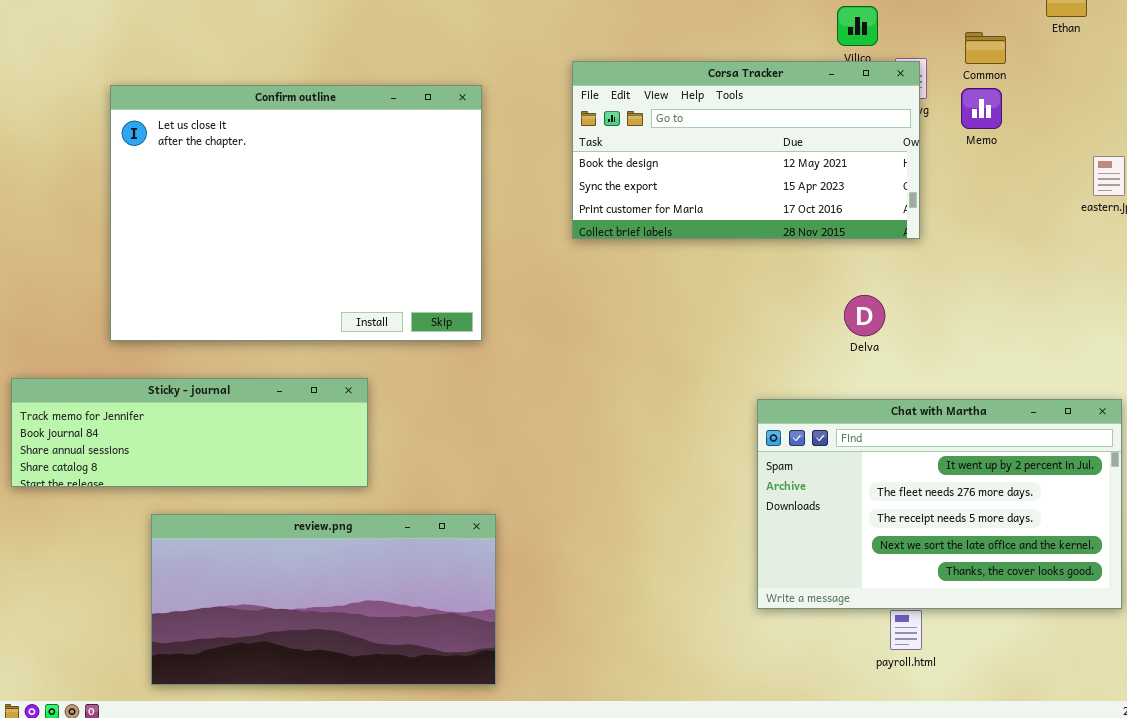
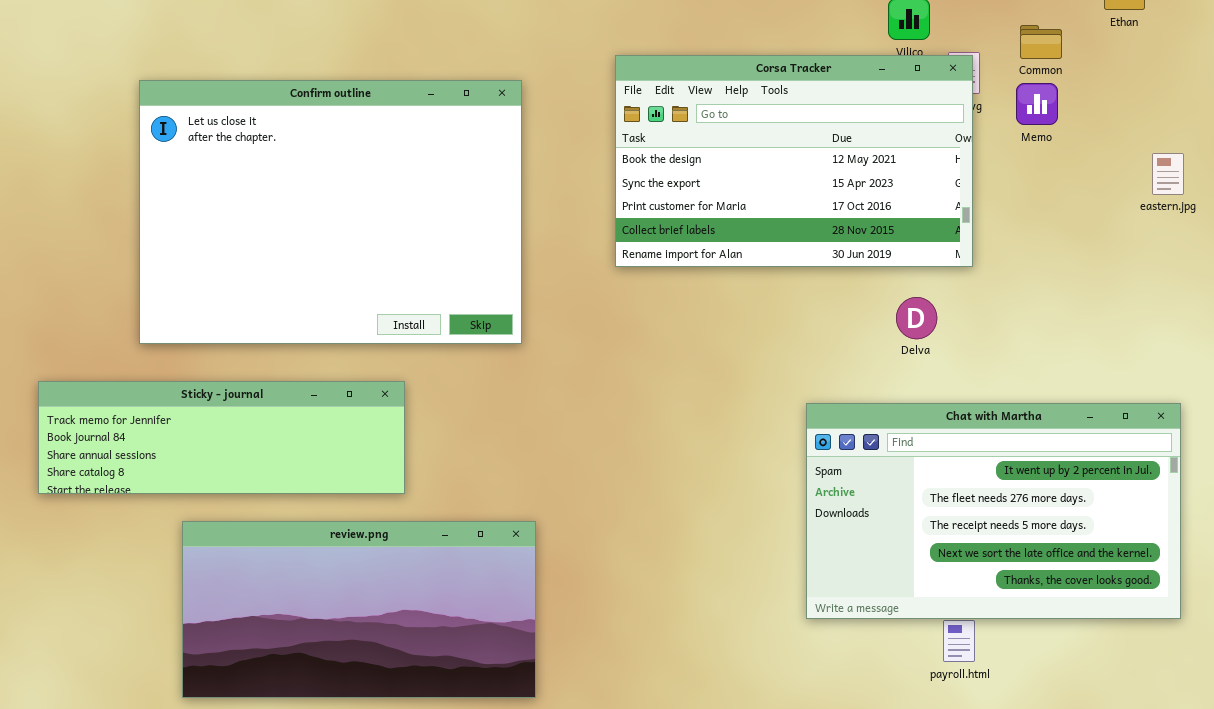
Corsa Tracker: [572,61,920,239] -> [615,55,973,267], resized

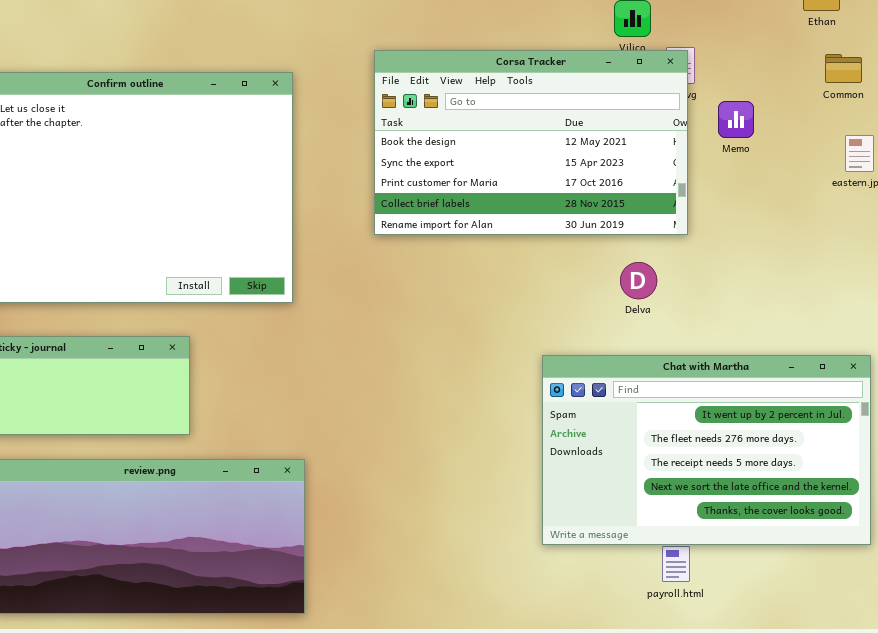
Common: [1020,25,1062,59] -> [825,54,862,83], moved
Memo: [1016,83,1058,125] -> [718,101,754,138], moved

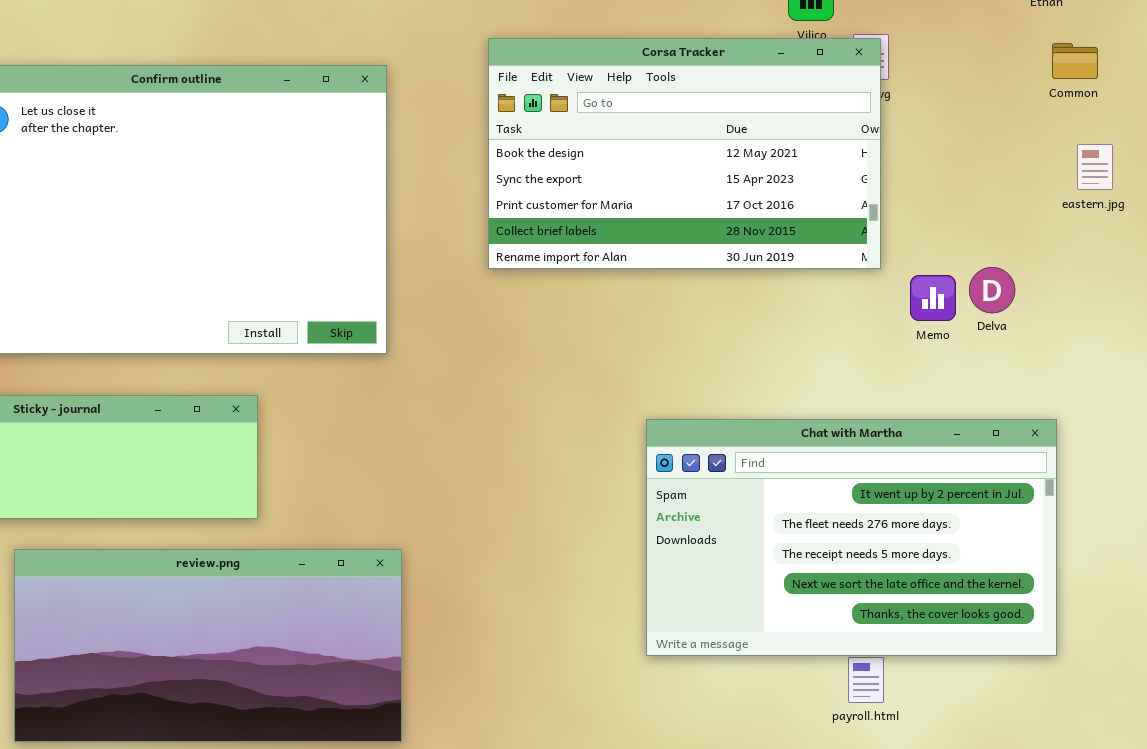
Memo: [718,101,754,138] -> [910,275,956,321], moved
Delva: [620,262,657,299] -> [969,267,1015,313], moved
Chat with Martha: [542,355,871,545] -> [646,419,1057,656], moved

